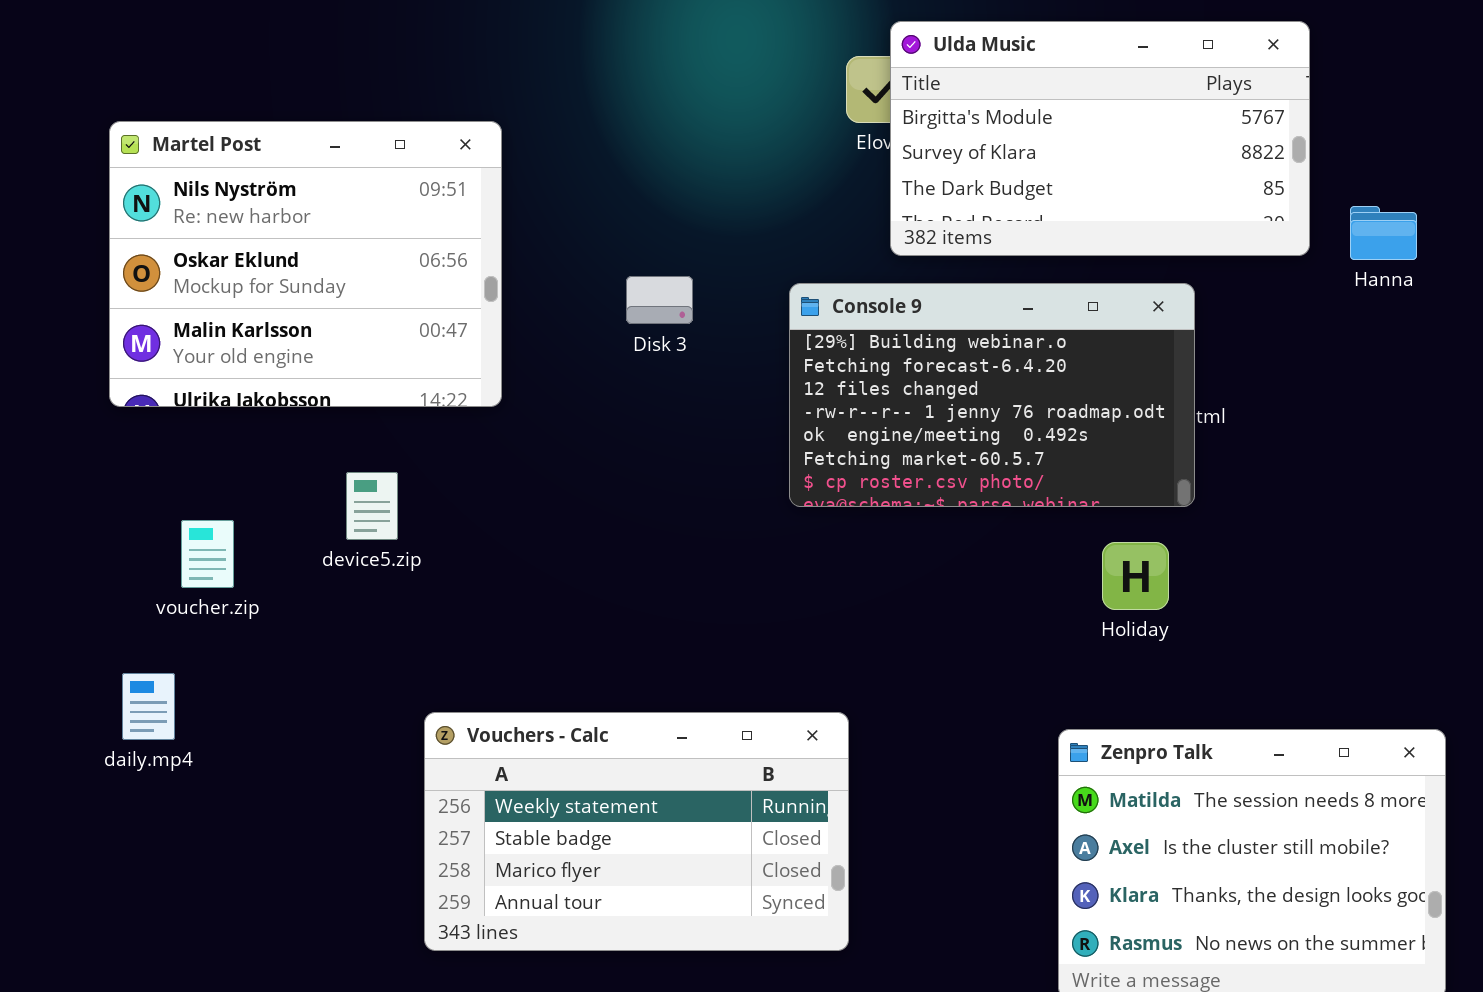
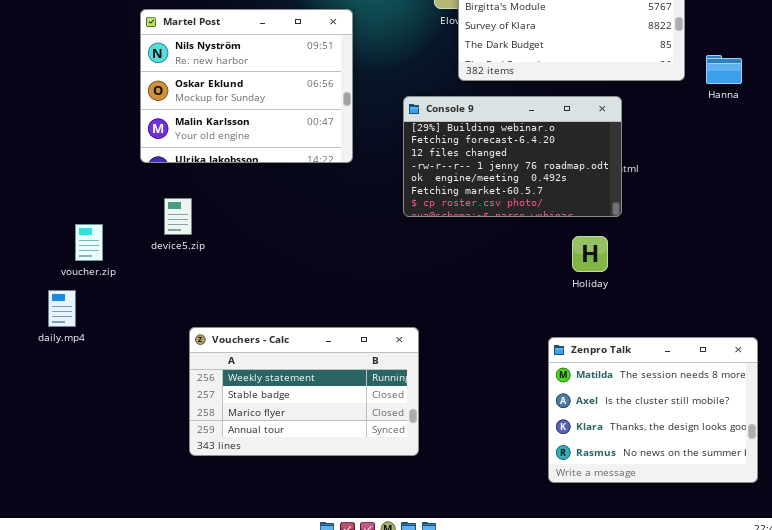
Martel Post: [109,121,502,407] -> [140,9,353,163], moved
daily.mp4: [122,673,175,740] -> [48,290,76,327], moved
Vouchers - Calc: [424,712,849,951] -> [189,327,419,456], moved

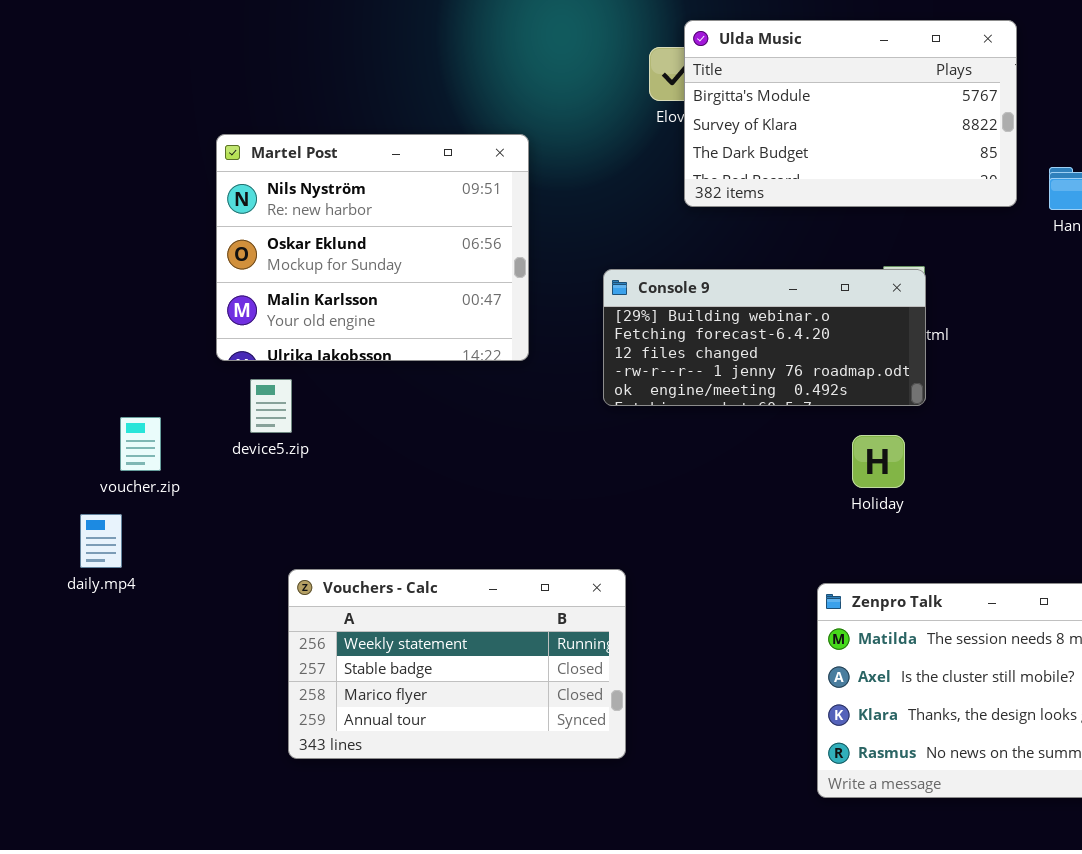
Martel Post: [140,9,353,163] -> [216,134,529,361], moved
Console 9: [403,96,622,217] -> [603,269,926,406], resized

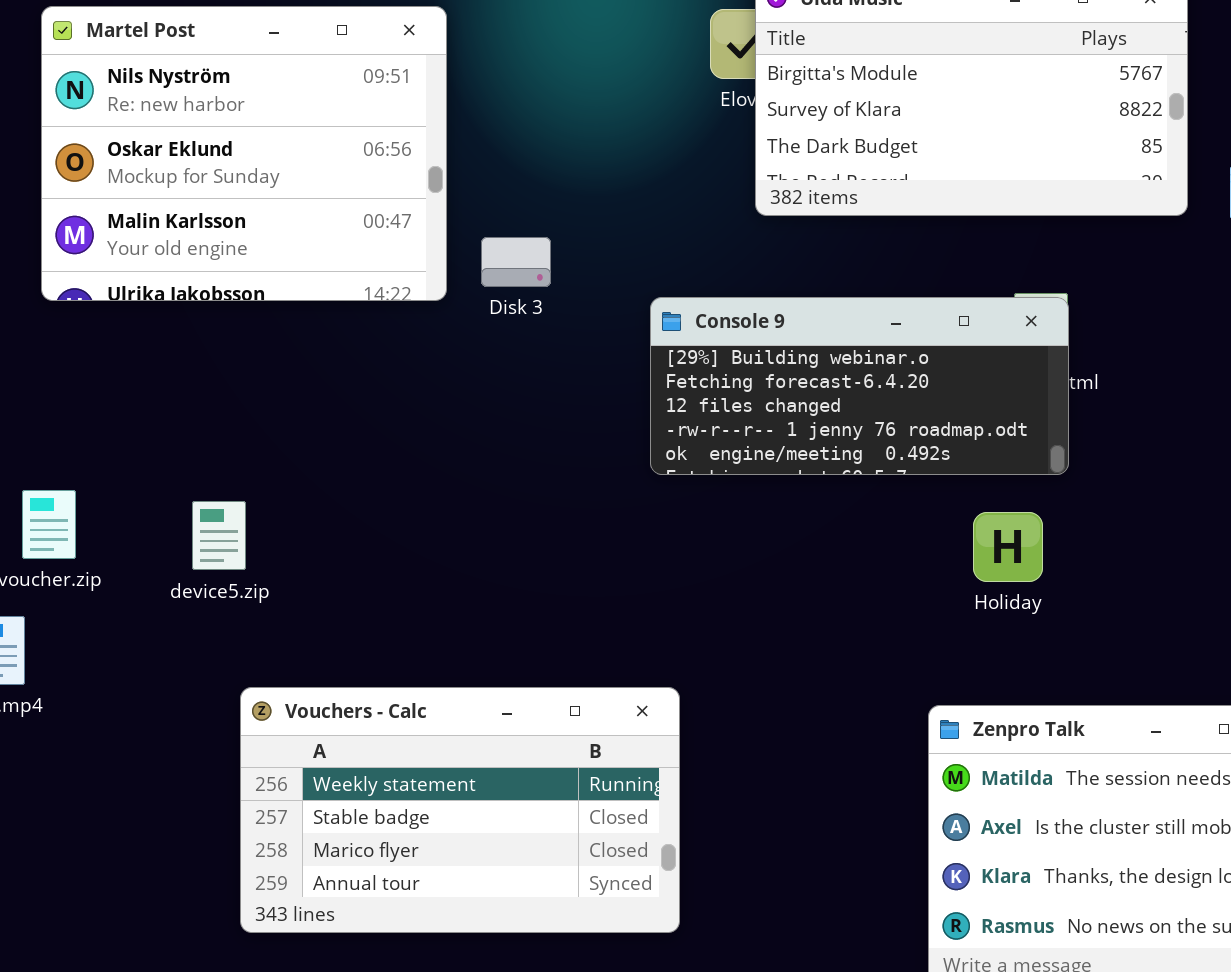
Martel Post: [216,134,529,361] -> [41,6,447,301], moved
device5.zip: [250,379,292,433] -> [192,501,246,570], moved

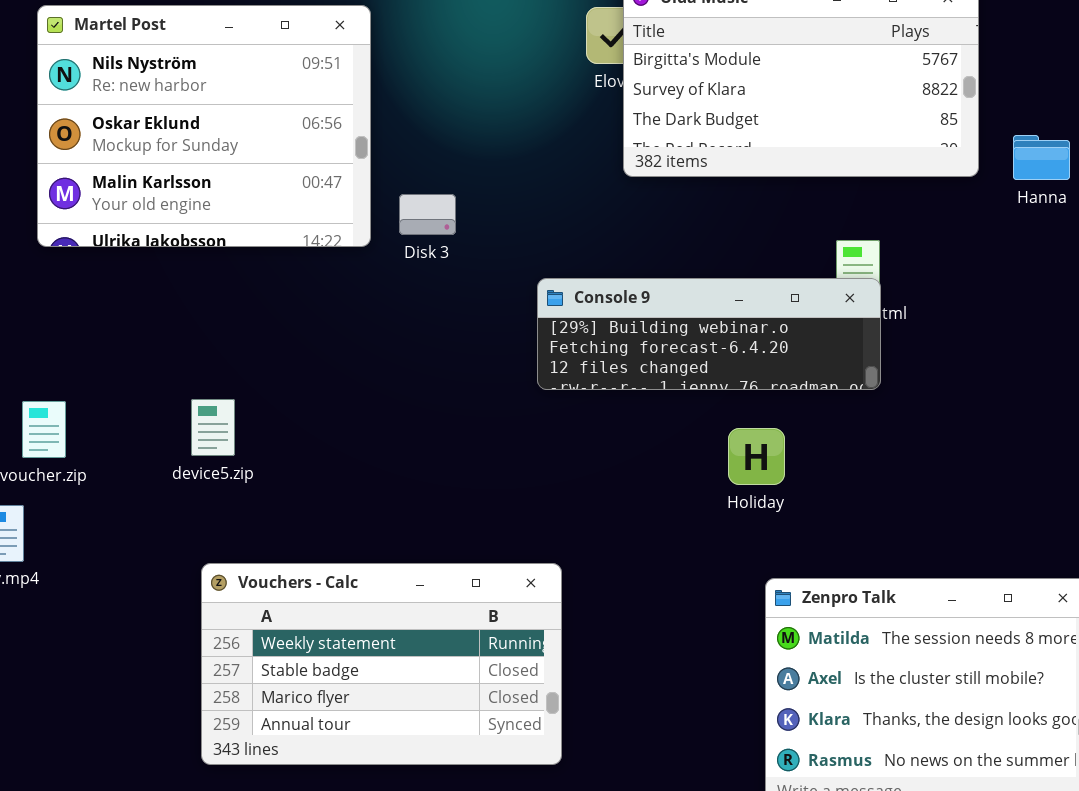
Console 9: [650,297,1069,475] -> [537,278,881,390], resized
device5.zip: [192,501,246,570] -> [191,399,235,456], moved
Holiday: [973,512,1043,582] -> [728,428,785,485], moved

